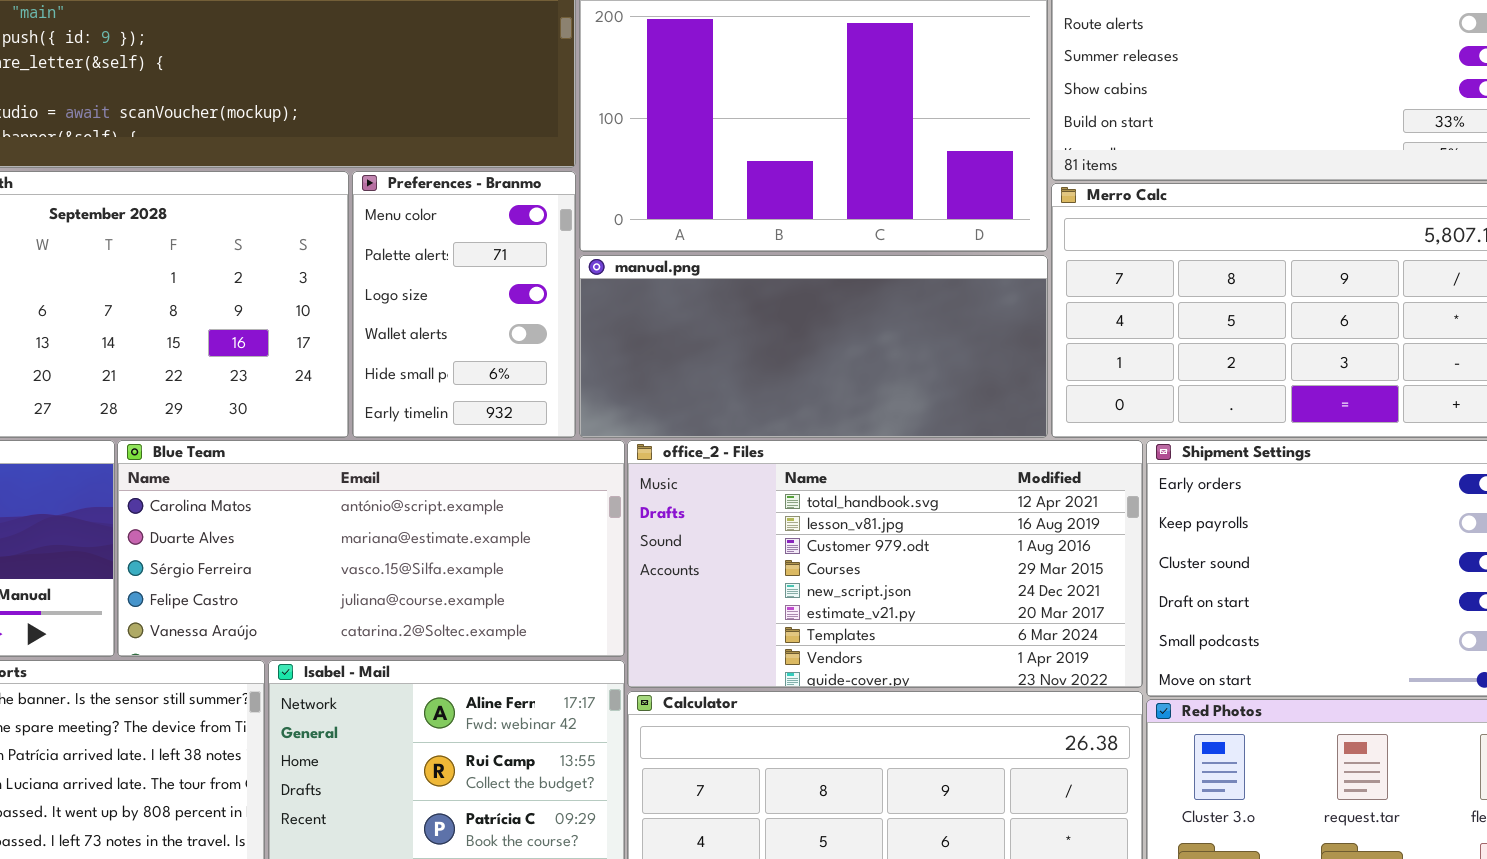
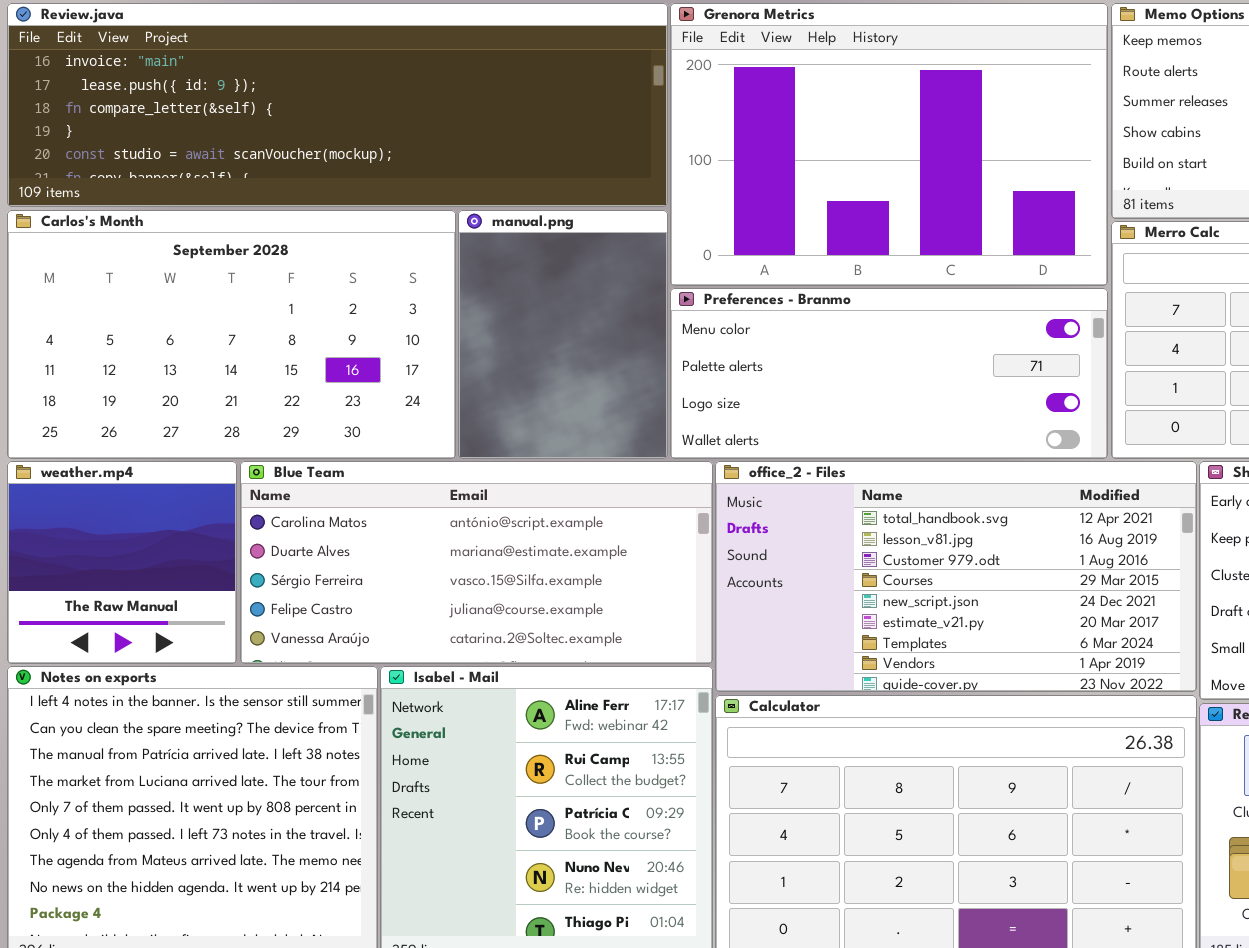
Preferences - Branmo: [352,171,576,438] -> [670,288,1108,459], moved, resized
manual.png: [579,255,1048,438] -> [458,210,668,459], moved, resized

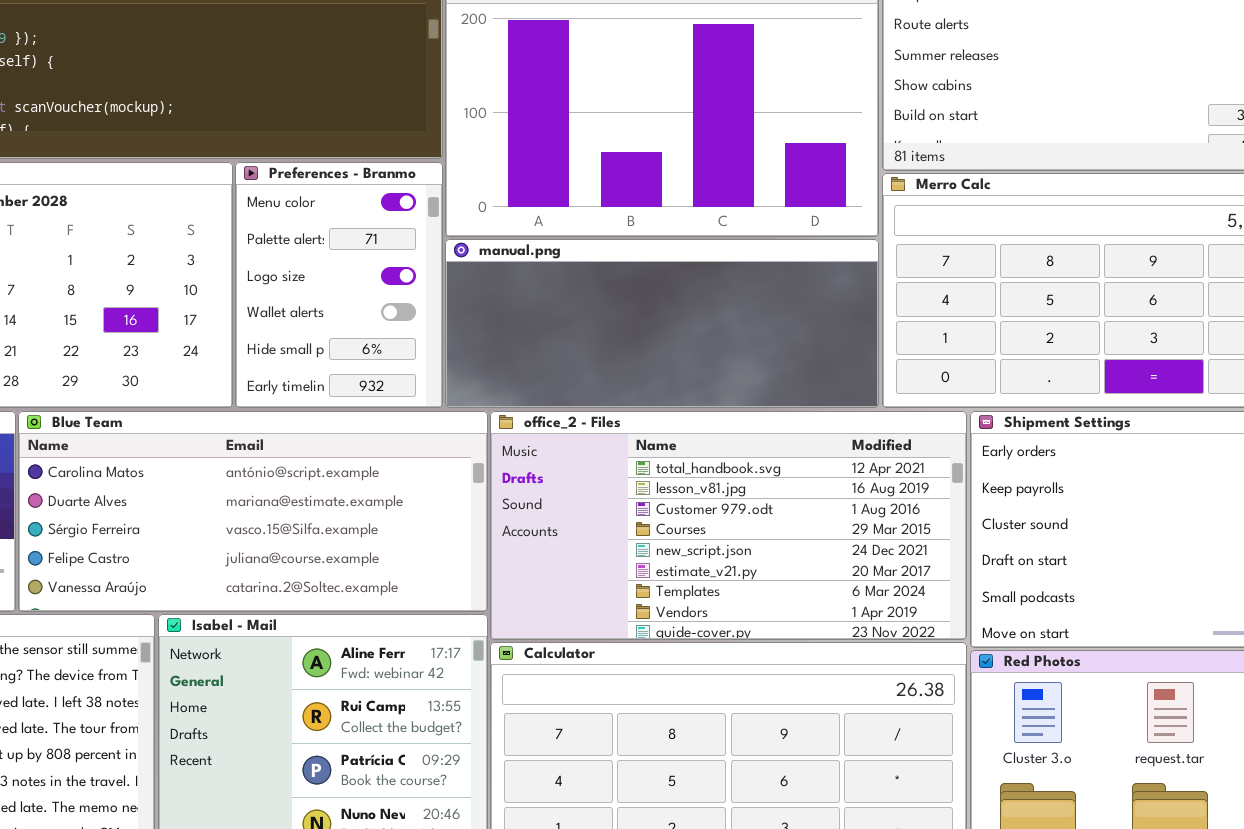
manual.png: [458,210,668,459] -> [445,239,879,408], moved, resized
Preferences - Branmo: [670,288,1108,459] -> [235,162,443,408], moved, resized

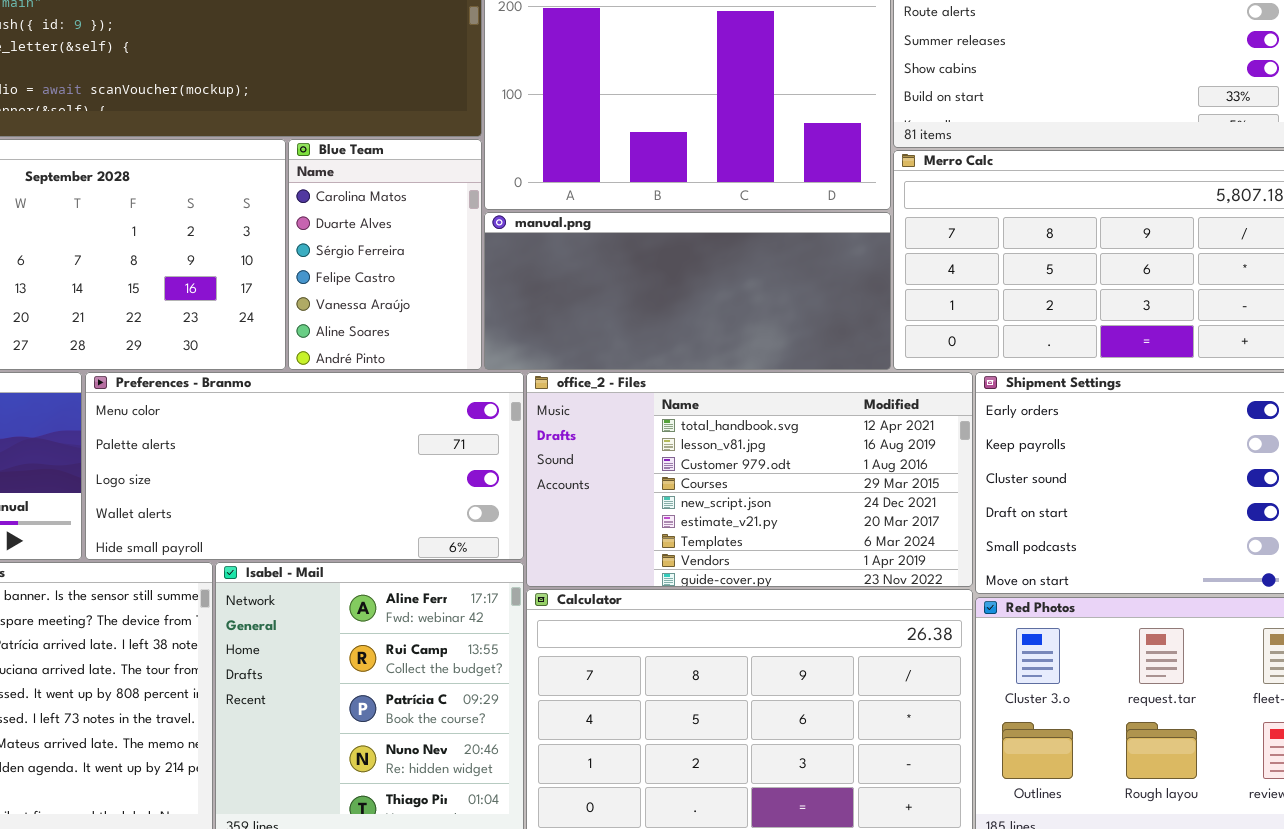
Preferences - Branmo: [235,162,443,408] -> [85,372,524,560], moved, resized
Blue Team: [18,411,488,612] -> [288,139,482,370], moved, resized

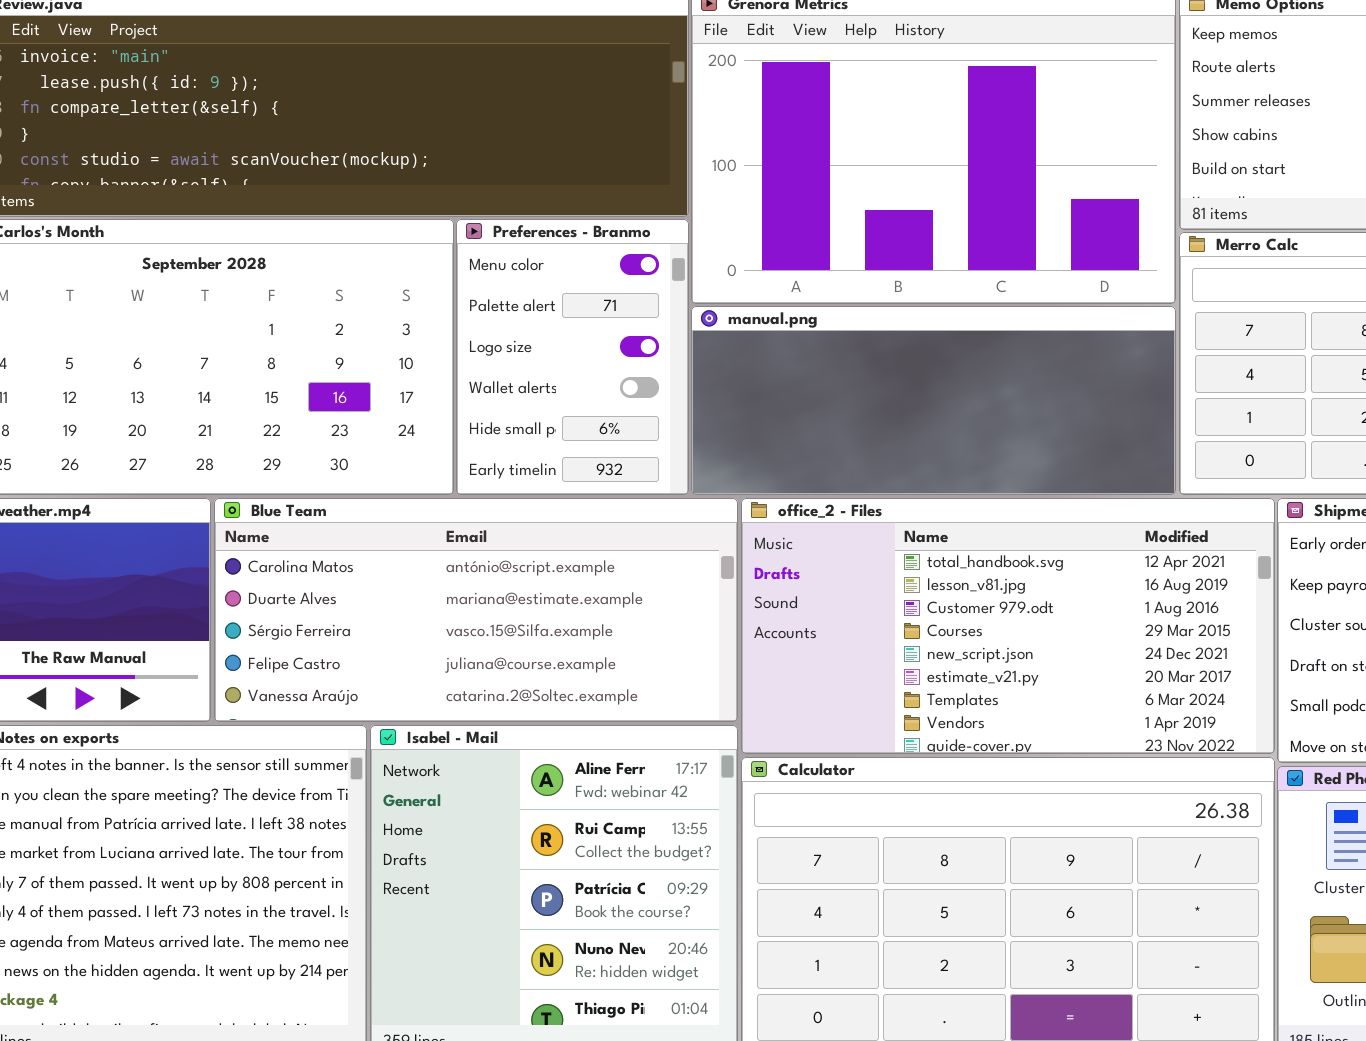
Blue Team: [288,139,482,370] -> [214,498,738,722], moved, resized
Preferences - Branmo: [85,372,524,560] -> [456,219,689,495], moved, resized

